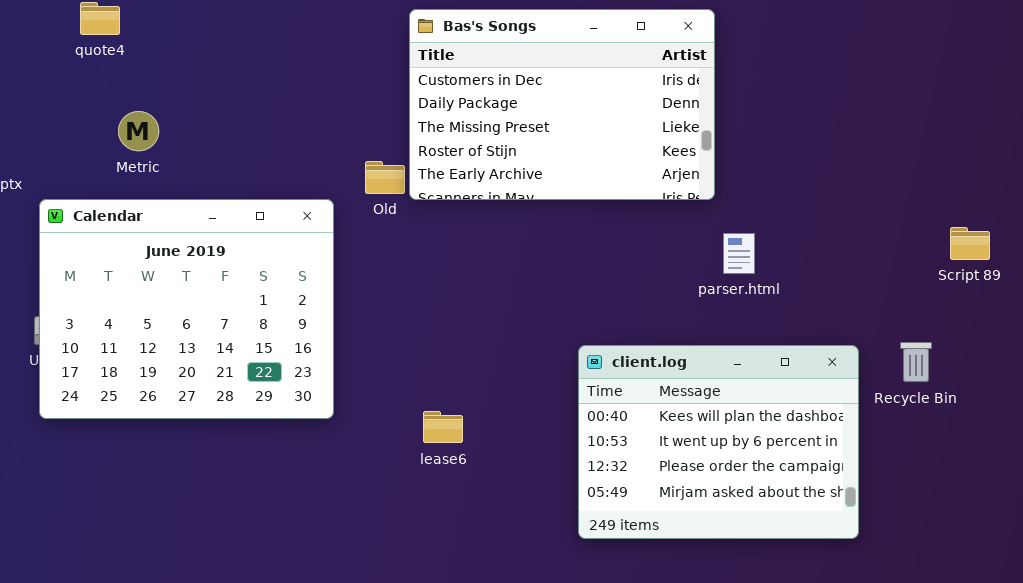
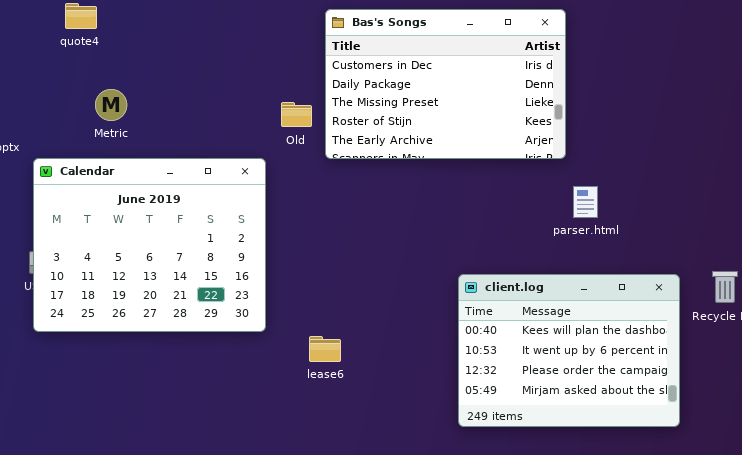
Old: [365,161,405,194] -> [281,102,312,127], moved
lease6: [423,411,463,443] -> [309,336,341,362], moved

